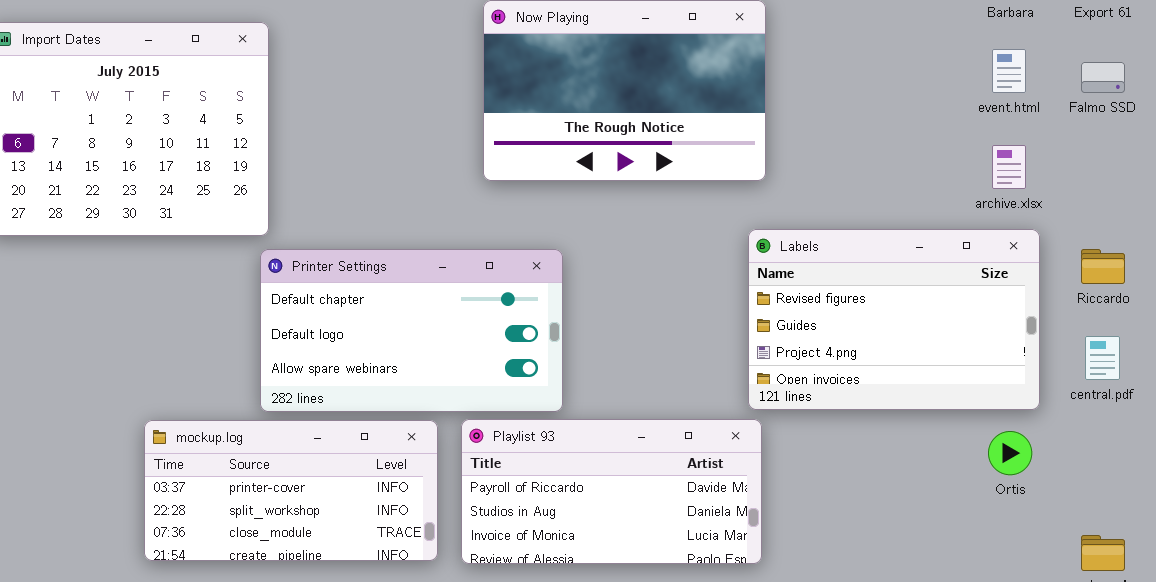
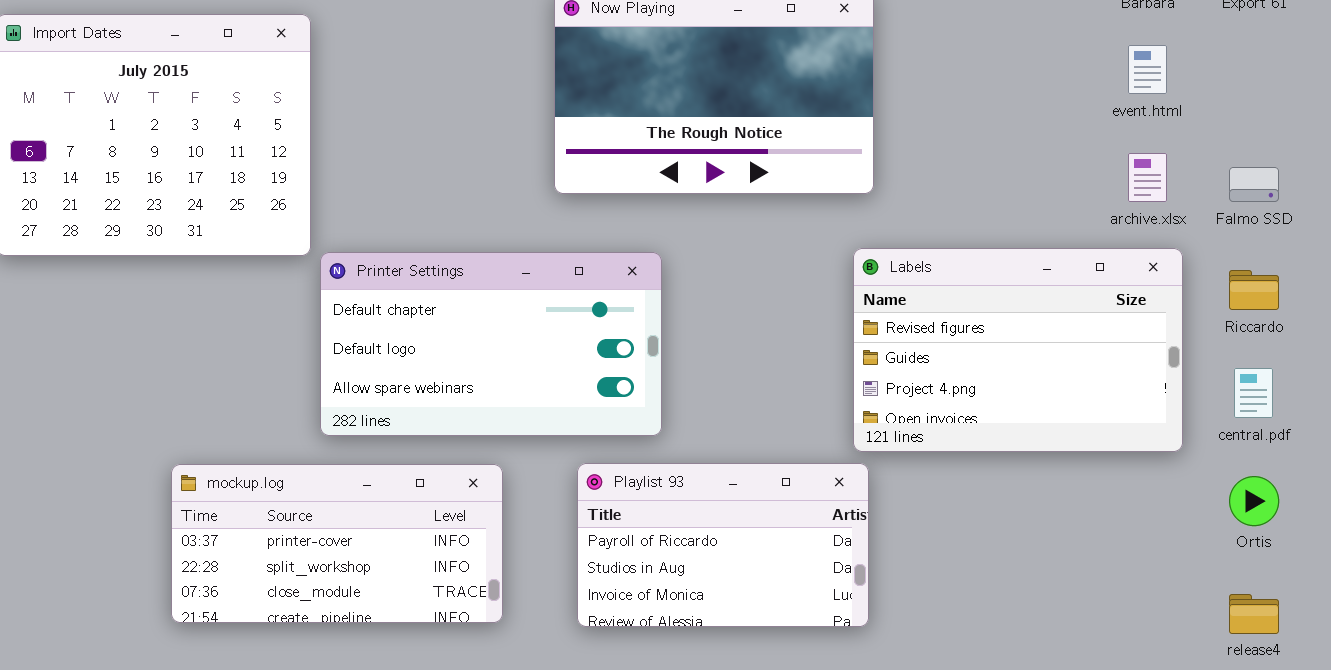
Falmo SSD: [1081,62,1125,93] -> [1229,167,1279,202], moved
Printer Settings: [260,249,563,412] -> [320,252,662,436], moved
Playlist 93: [461,419,762,564] -> [577,463,869,627], resized
Ortis: [988,431,1032,475] -> [1229,476,1279,526], moved

